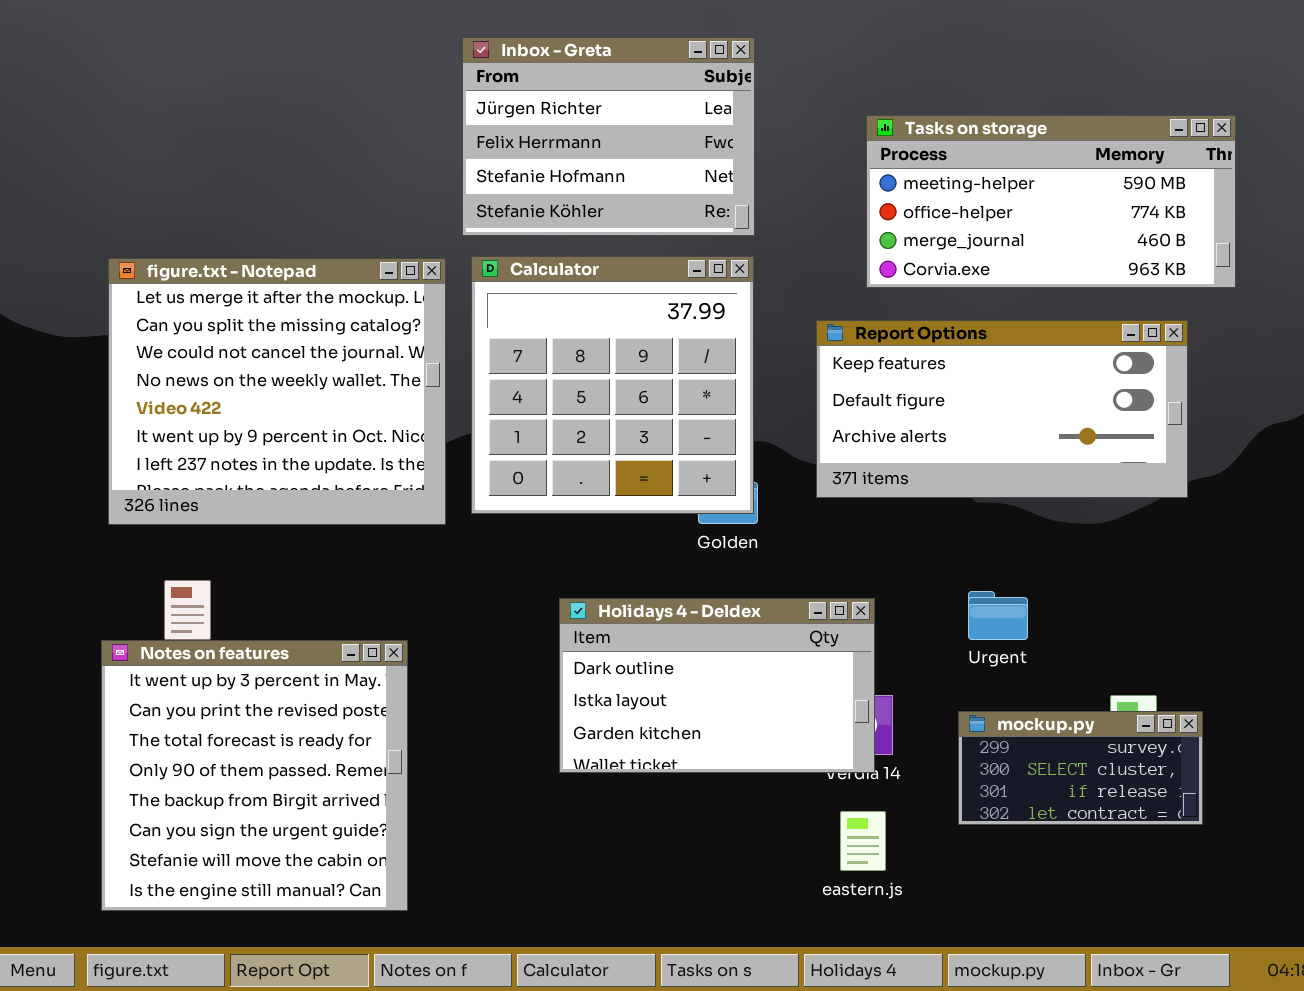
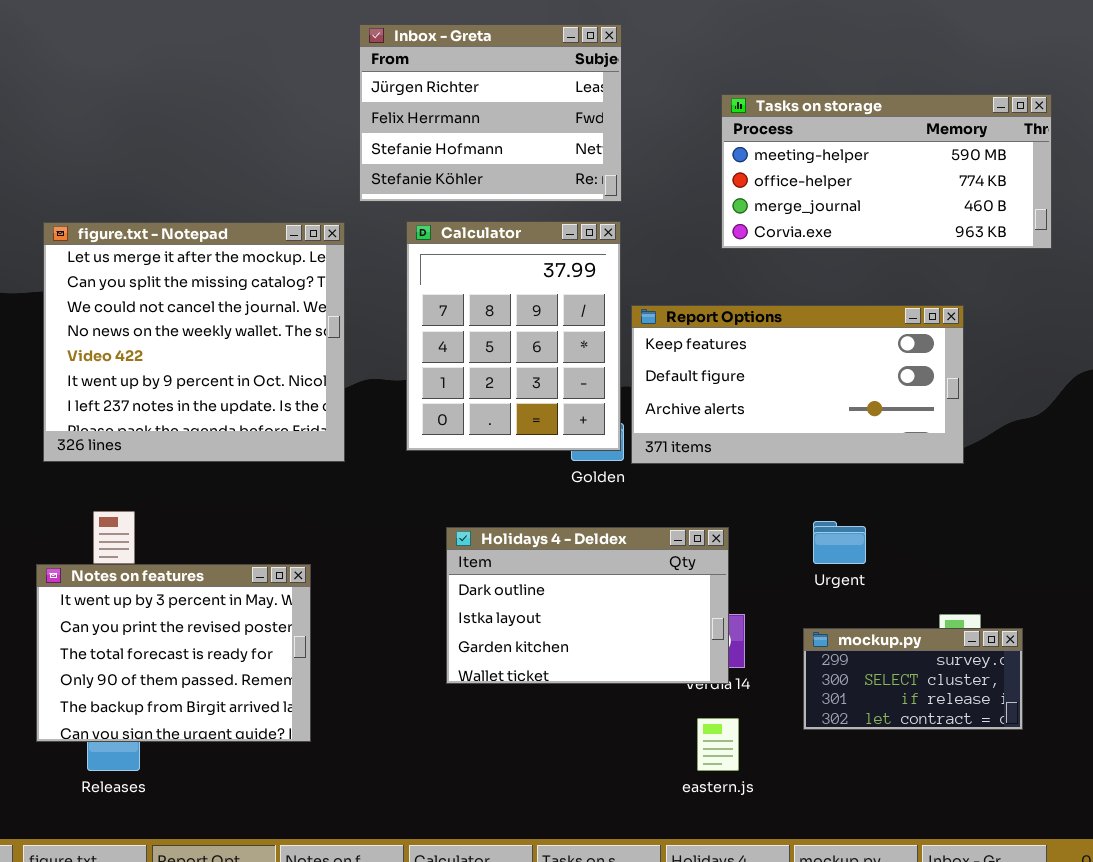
Calculator: [471,256,754,514] -> [406,221,621,451], resized
Report Options: [816,320,1188,498] -> [631,305,964,464], moved
Notes on features: [101,640,408,911] -> [36,564,311,742], resized

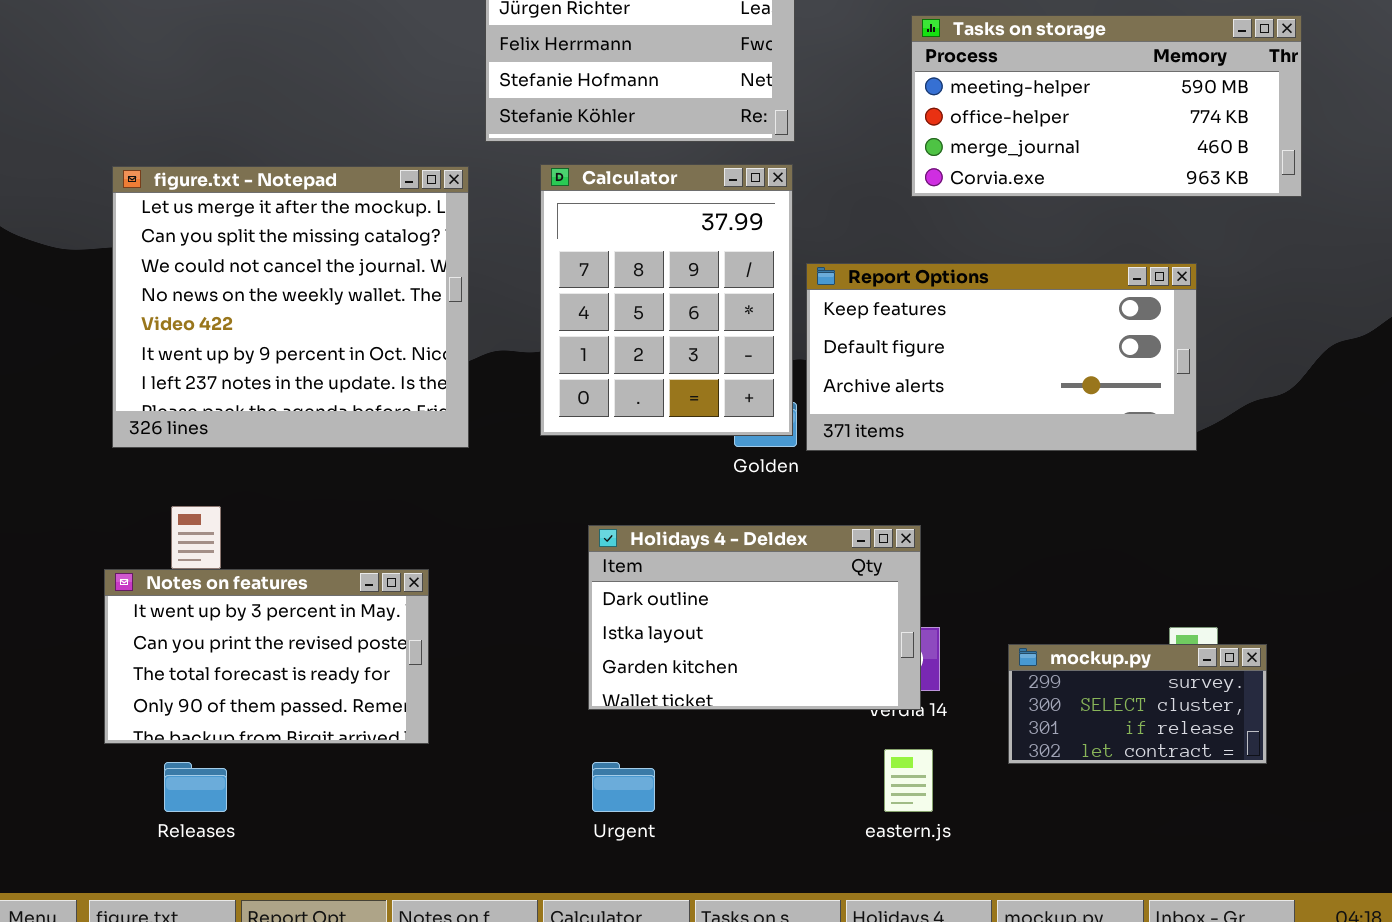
Urgent: [813,521,866,564] -> [592,762,655,812], moved
Notes on features: [36,564,311,742] -> [104,569,429,744], resized

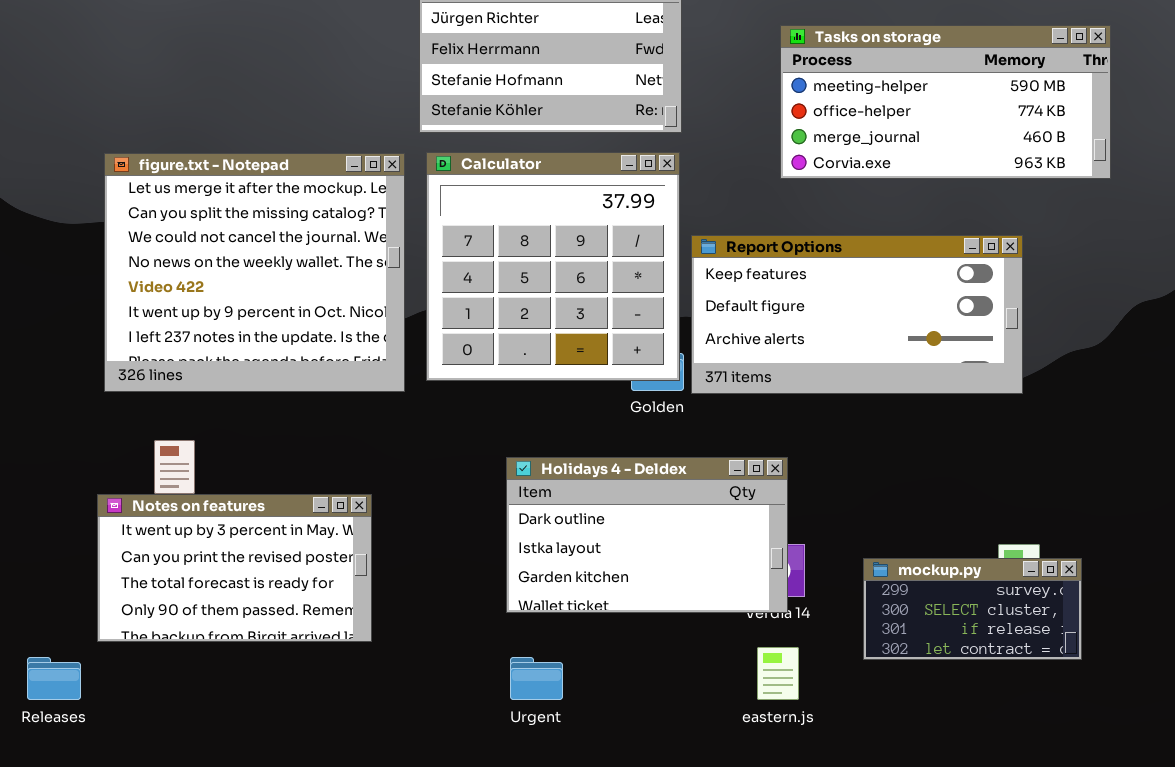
Calculator: [540,164,793,436] -> [426,152,680,381], resized
Releases: [164,762,227,812] -> [27,657,81,700], moved

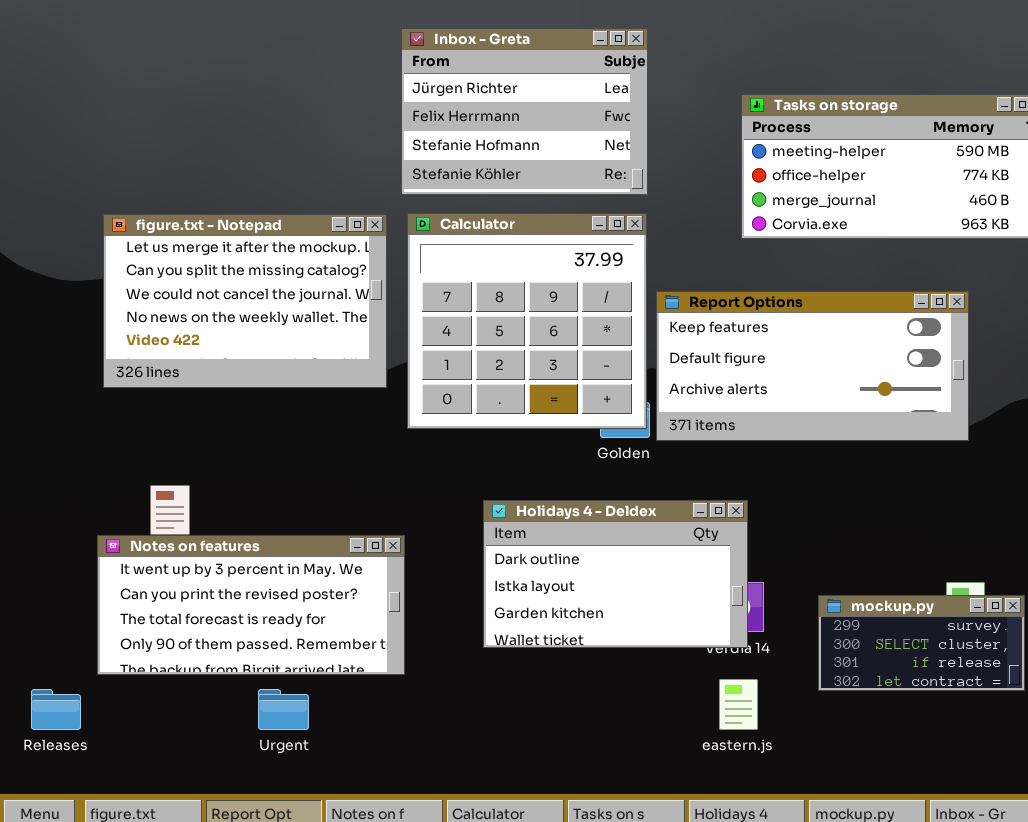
figure.txt - Notepad: [104,153,405,392] -> [103,214,387,388], resized
Notes on features: [97,494,372,642] -> [97,535,405,675], resized
Urgent: [510,657,563,700] -> [258,689,309,730], moved

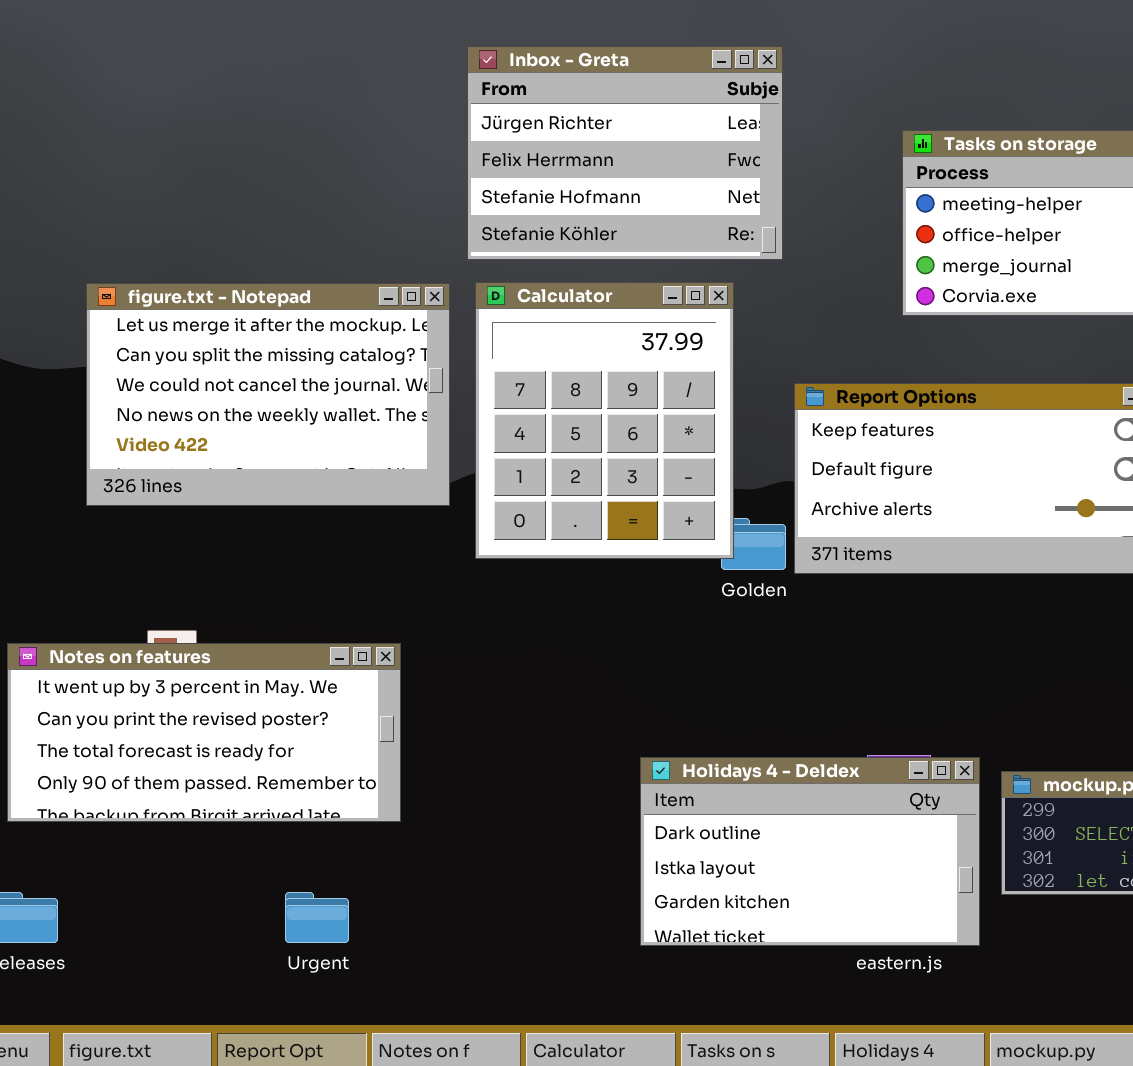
Calculator: [407,213,647,429] -> [475,282,734,559], resized
Holidays 4 - Deldex: [483,500,748,648] -> [640,757,980,946], moved
Notes on features: [97,535,405,675] -> [7,643,401,822], moved

